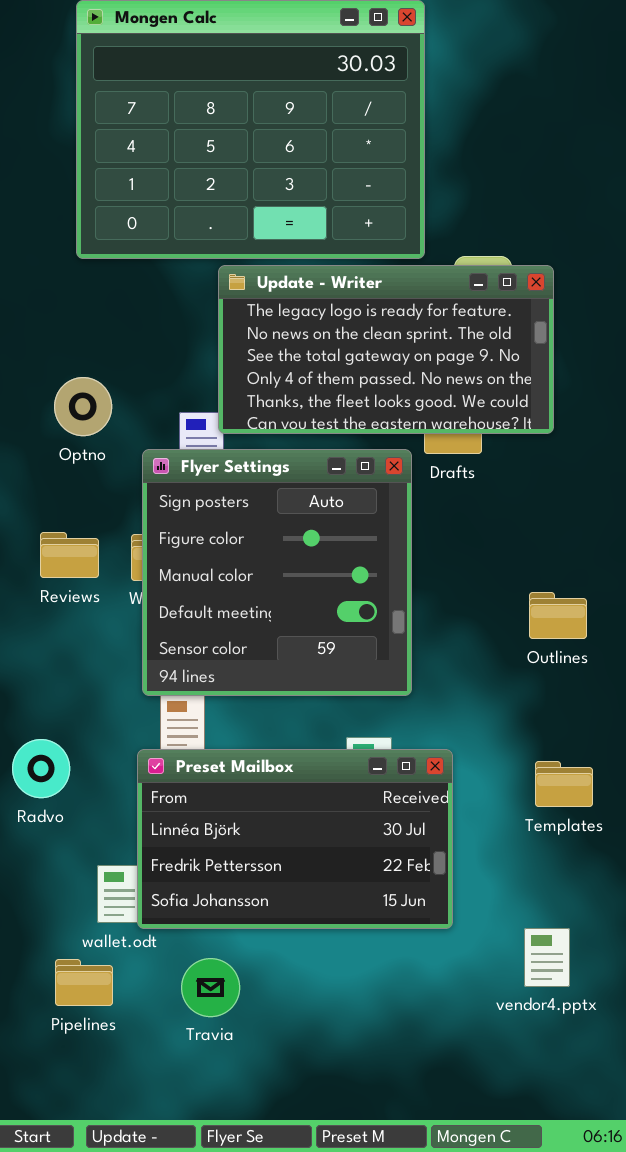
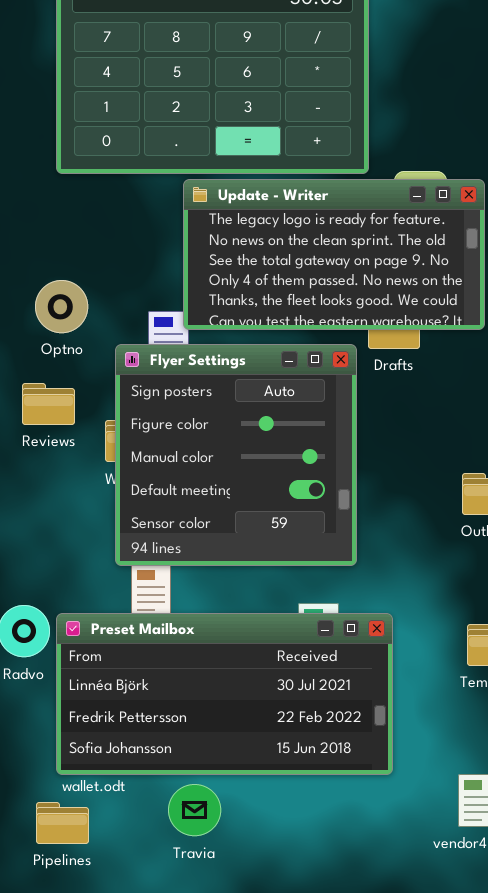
Reviews: [40,532,99,578] -> [22,383,75,425], moved
Preset Mailbox: [137,749,453,929] -> [56,613,393,775], resized
Travia: [181,958,240,1017] -> [168,784,221,836], moved

